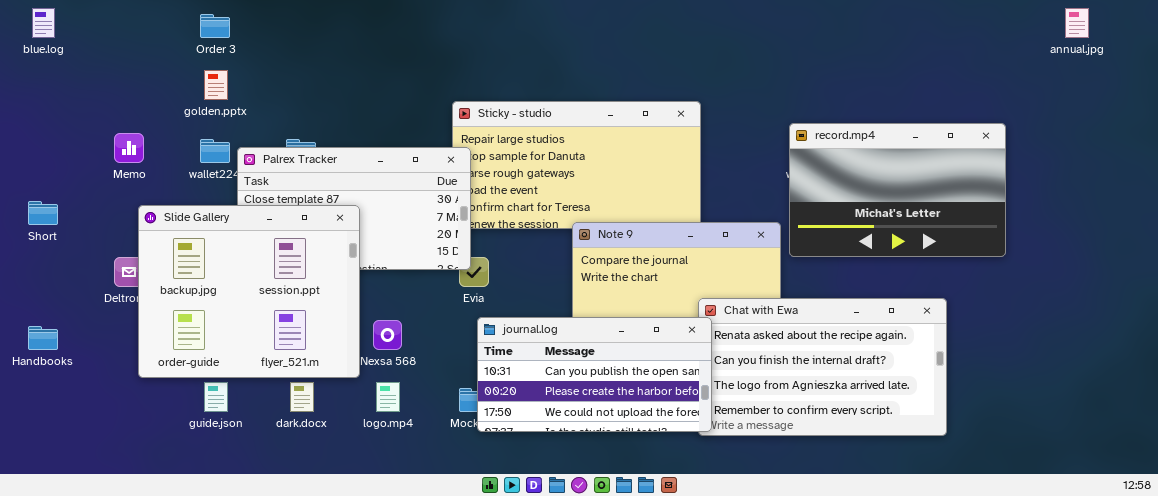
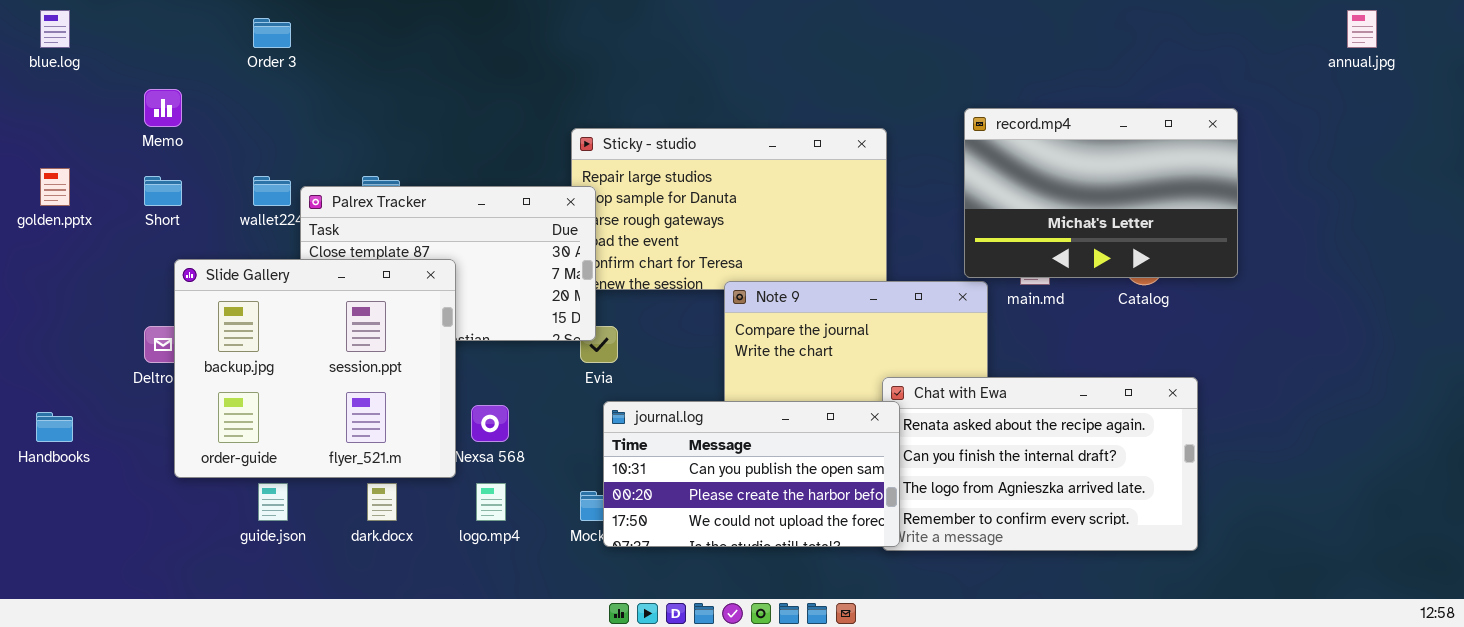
golden.pptx: [204,70,228,100] -> [40,168,70,206], moved
record.mp4: [789,123,1006,257] -> [964,108,1238,278], moved
Memo: [114,133,144,163] -> [144,89,182,127], moved
Short: [28,201,58,225] -> [144,176,182,206], moved

